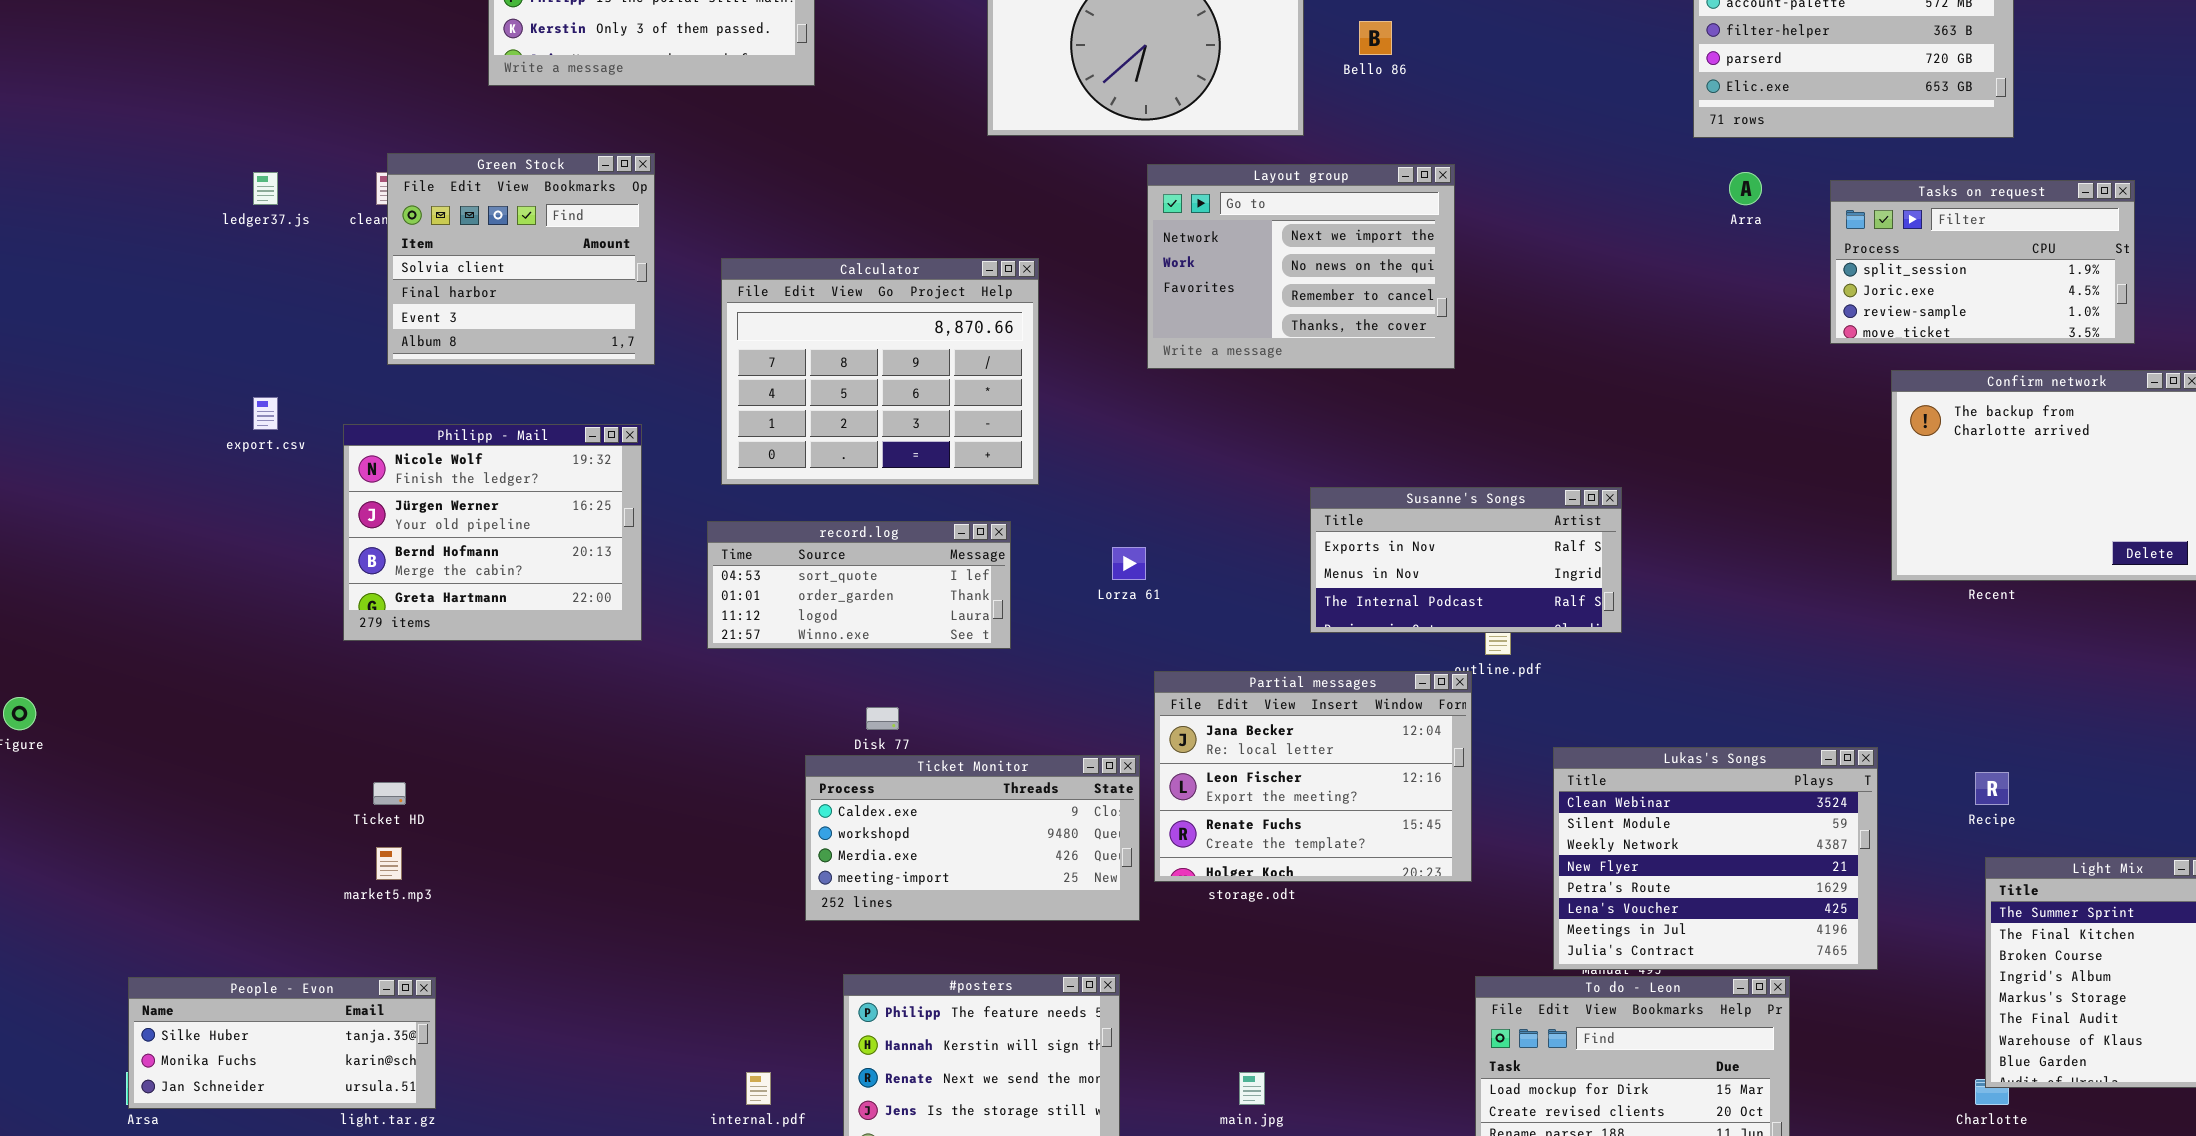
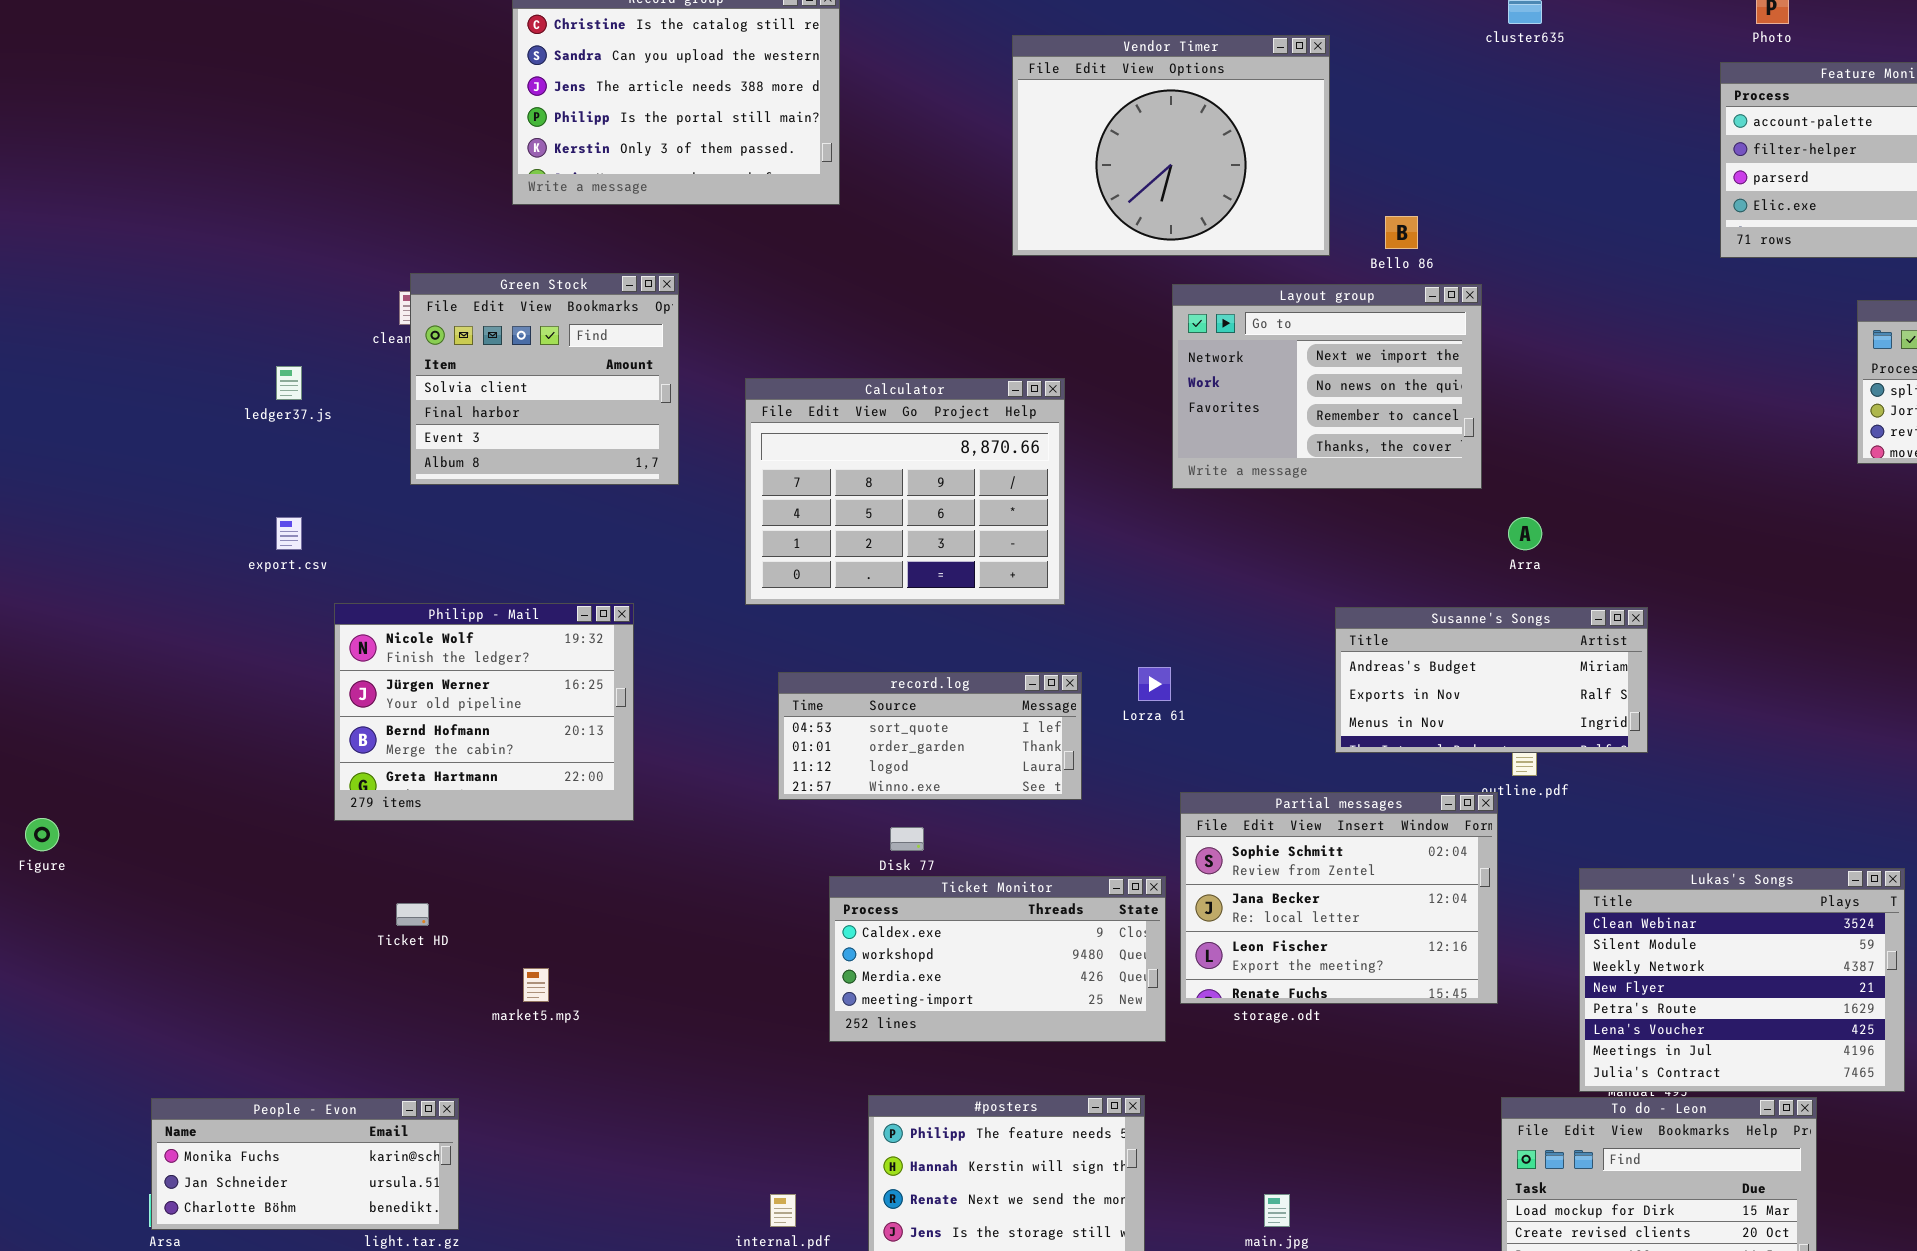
Bello 86: [1359,21,1392,55] -> [1385,216,1418,249], moved
ledger37.js: [253,172,278,205] -> [276,366,302,400], moved
Arra: [1729,172,1762,205] -> [1508,517,1542,550], moved
Philipp - Mail: [343,424,642,641] -> [334,603,634,821], moved
Susanne's Songs: [1310,487,1622,633] -> [1335,607,1648,753], scrolled up 1 row
record.log: [707,521,1011,649] -> [778,672,1082,800], moved
Partial messages: [1154,671,1472,882] -> [1180,792,1498,1004], scrolled up 1 row
market5.mp3: [376,847,402,880] -> [523,968,549,1002], moved
People - Evon: [128,977,436,1109] -> [151,1098,459,1230], scrolled down 1 row

